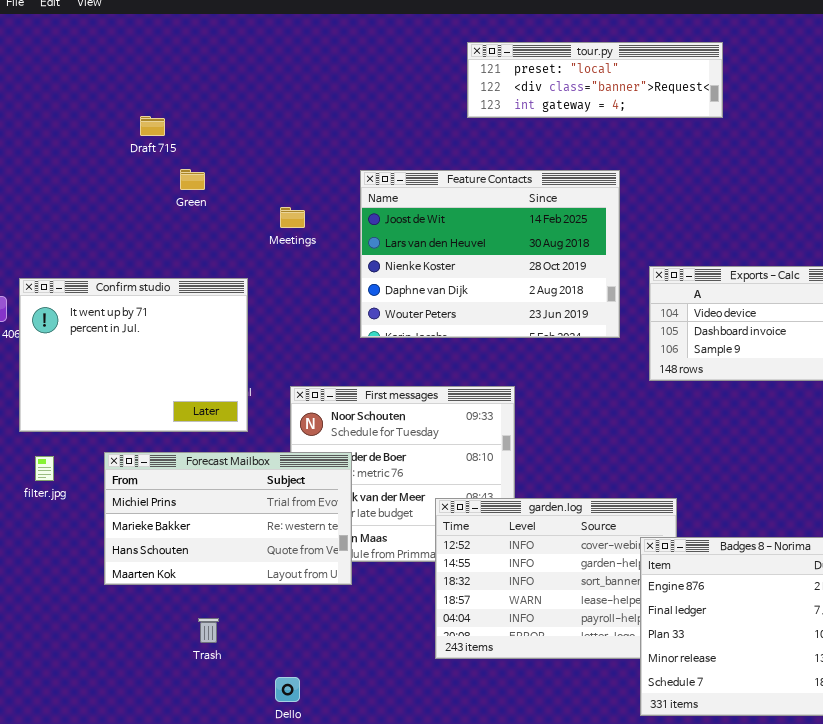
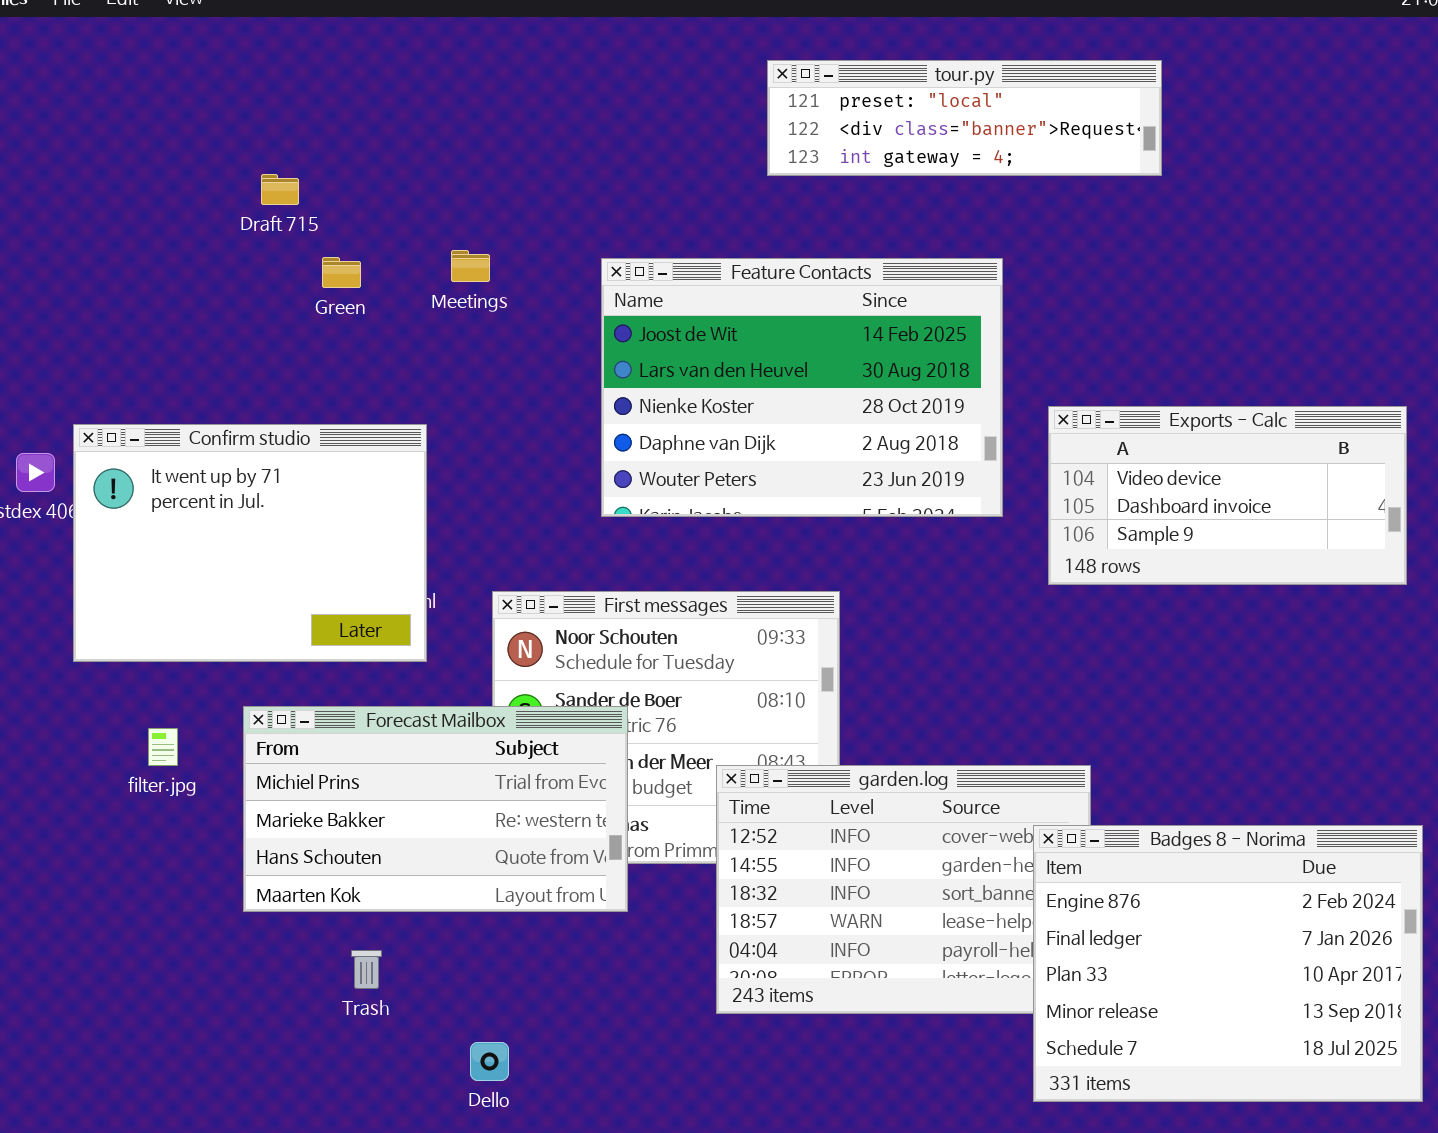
Meetings: [280,207,305,228] -> [451,250,490,282], moved
Forecast Mailbox: [104,452,352,585] -> [243,706,628,912], moved
filter.jpg: [35,456,54,481] -> [148,728,178,766], moved

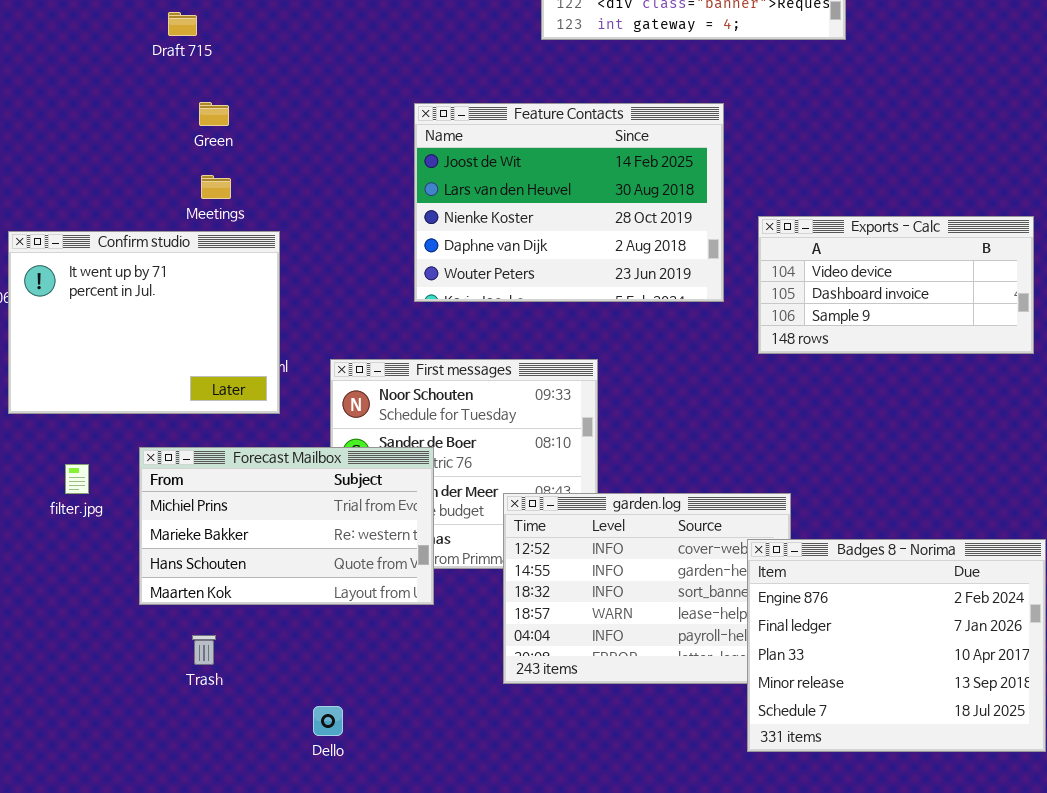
Draft 715: [261,174,299,205] -> [168,12,197,36], moved
Meetings: [451,250,490,282] -> [201,175,231,199], moved
Trash: [351,950,382,989] -> [192,635,216,665], moved

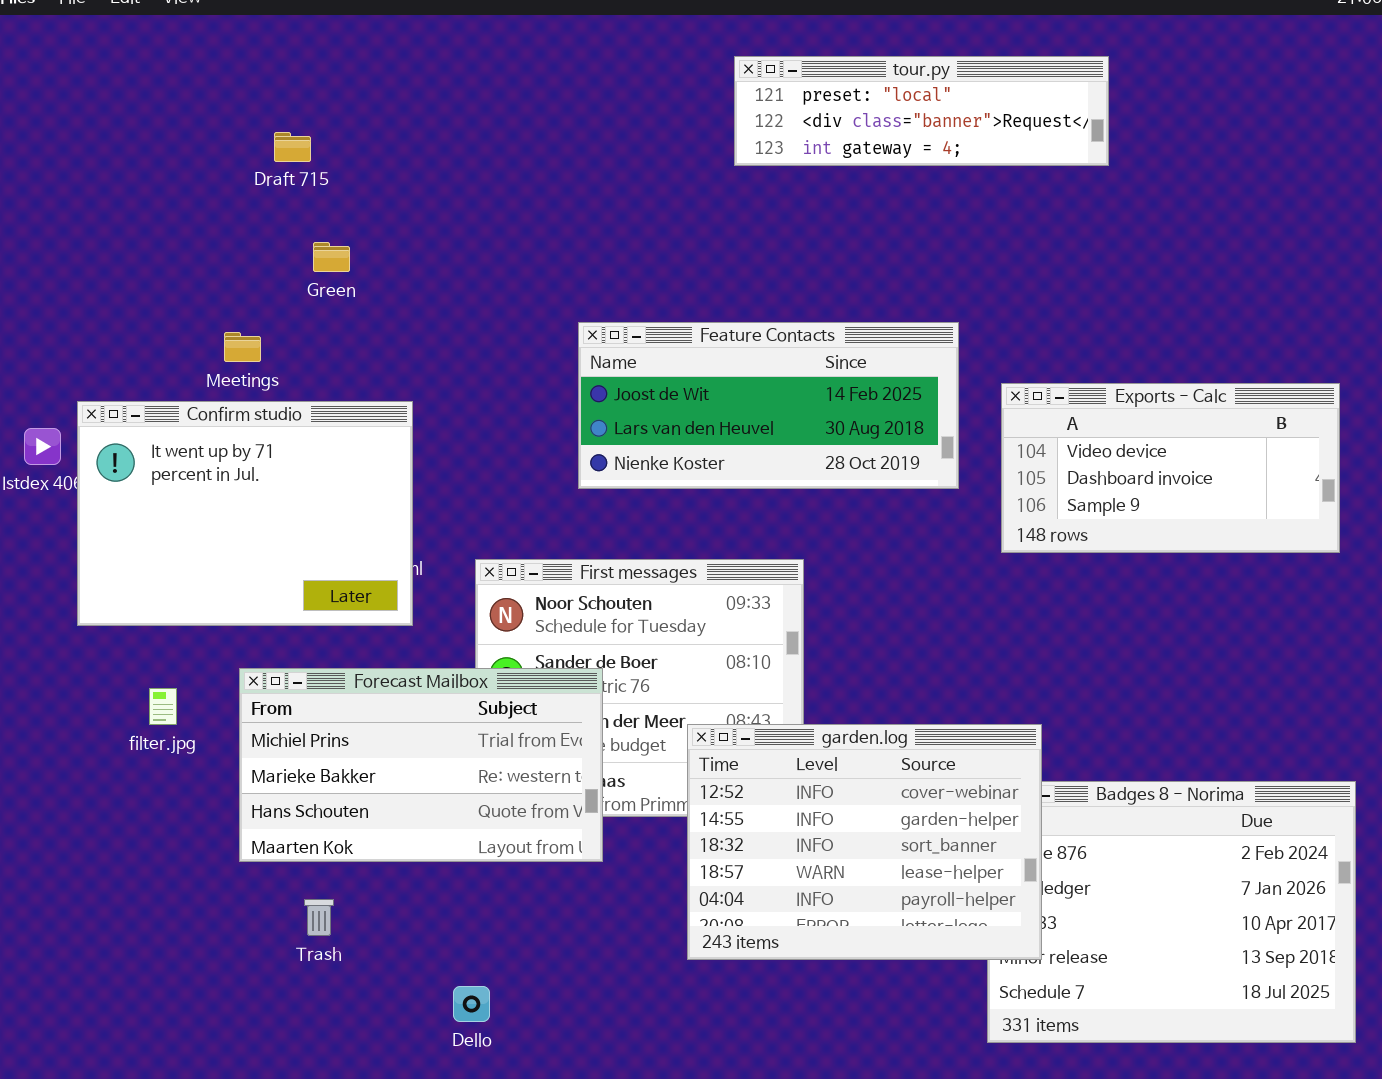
Feature Contacts: [414,103,724,302] -> [578,322,959,489], resized
Meetings: [201,175,231,199] -> [224,332,261,362], moved
garden.log: [503,493,791,684] -> [687,724,1042,960], raised

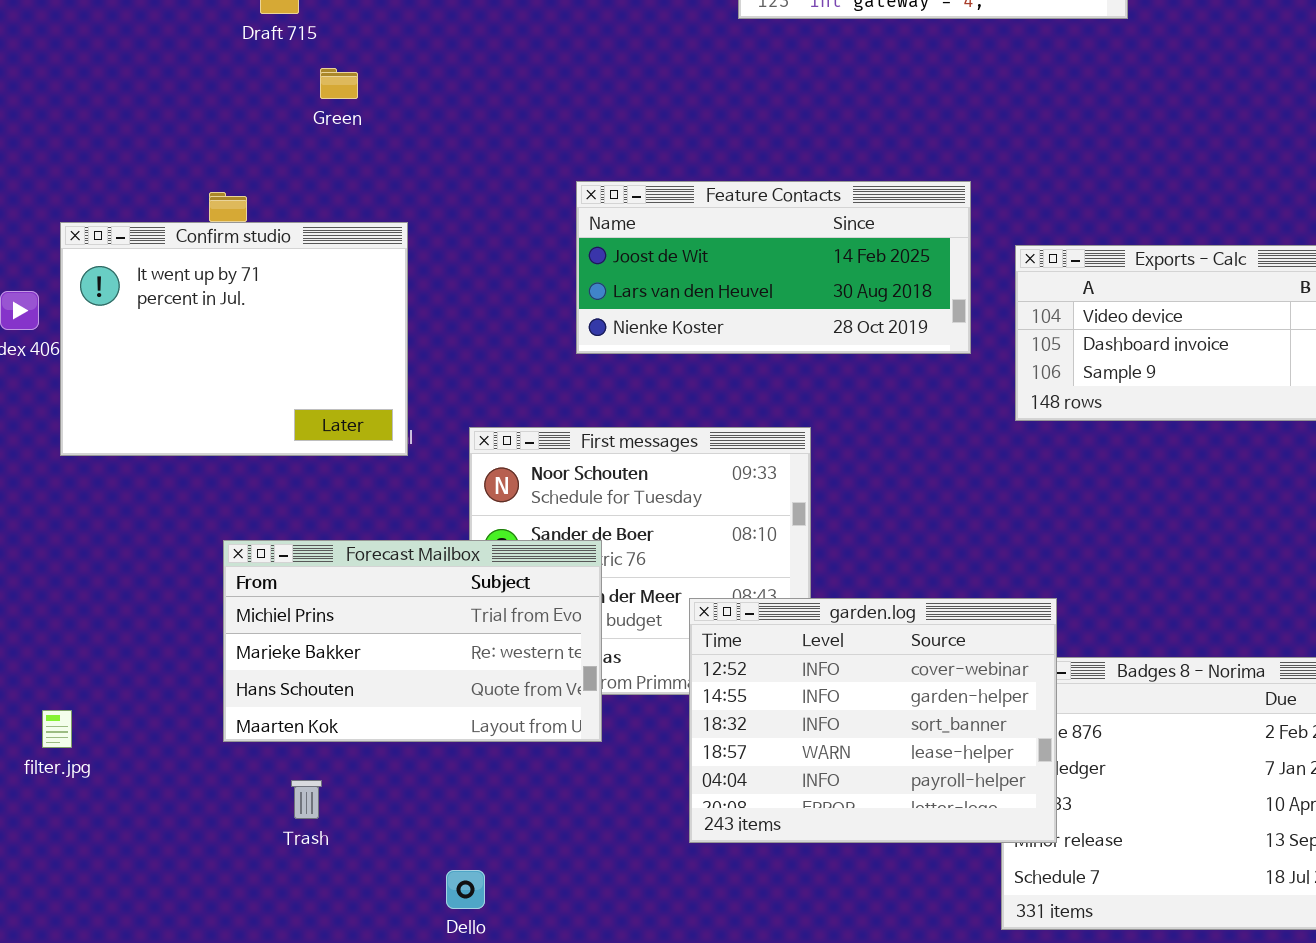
Green: [313,242,350,272] -> [320,68,358,99], moved
Confirm studio: [77,401,413,626] -> [60,222,408,456], moved
filter.jpg: [149,688,177,725] -> [42,710,72,748], moved

